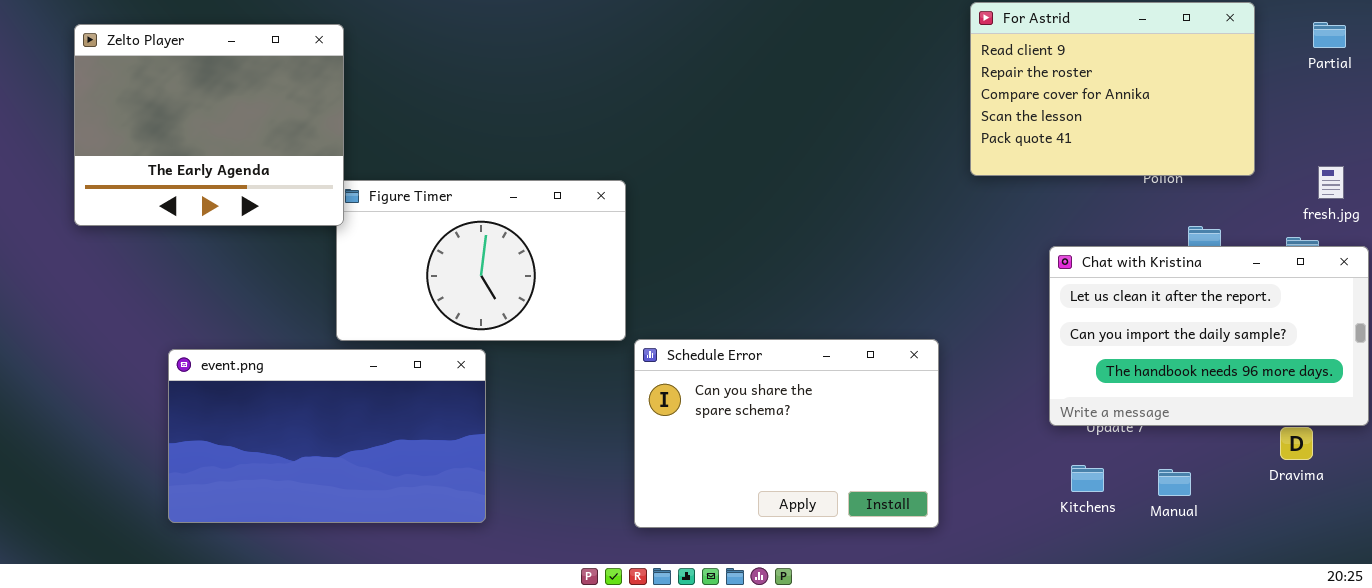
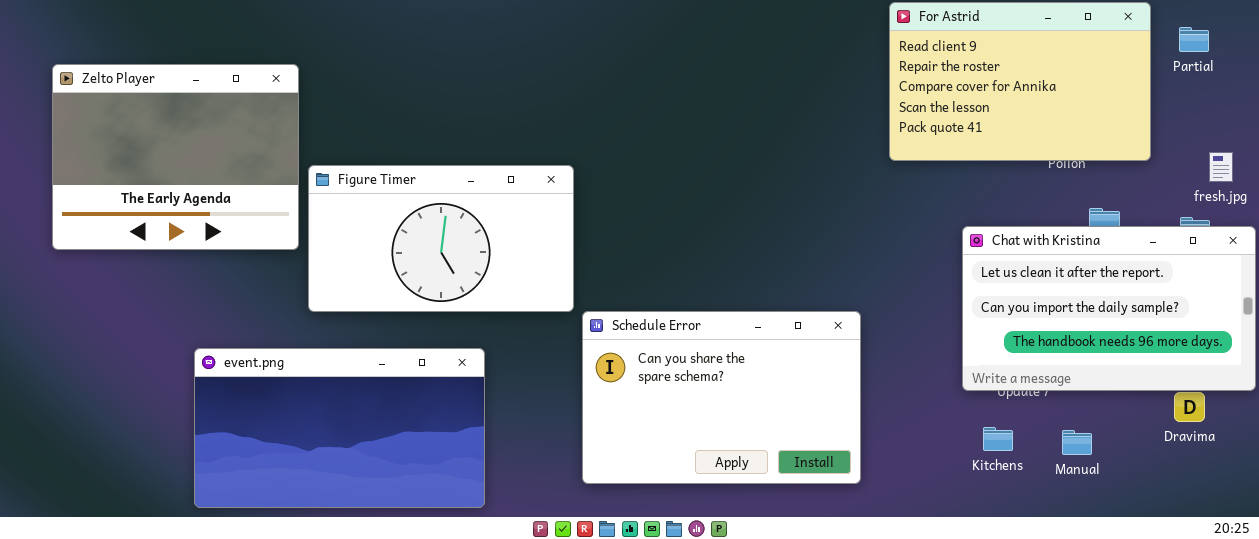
Partial: [1313,22,1346,48] -> [1179,27,1209,52], moved
Zelto Player: [74,24,344,226] -> [52,64,299,250], moved
event.png: [168,349,486,523] -> [194,348,485,508], moved

